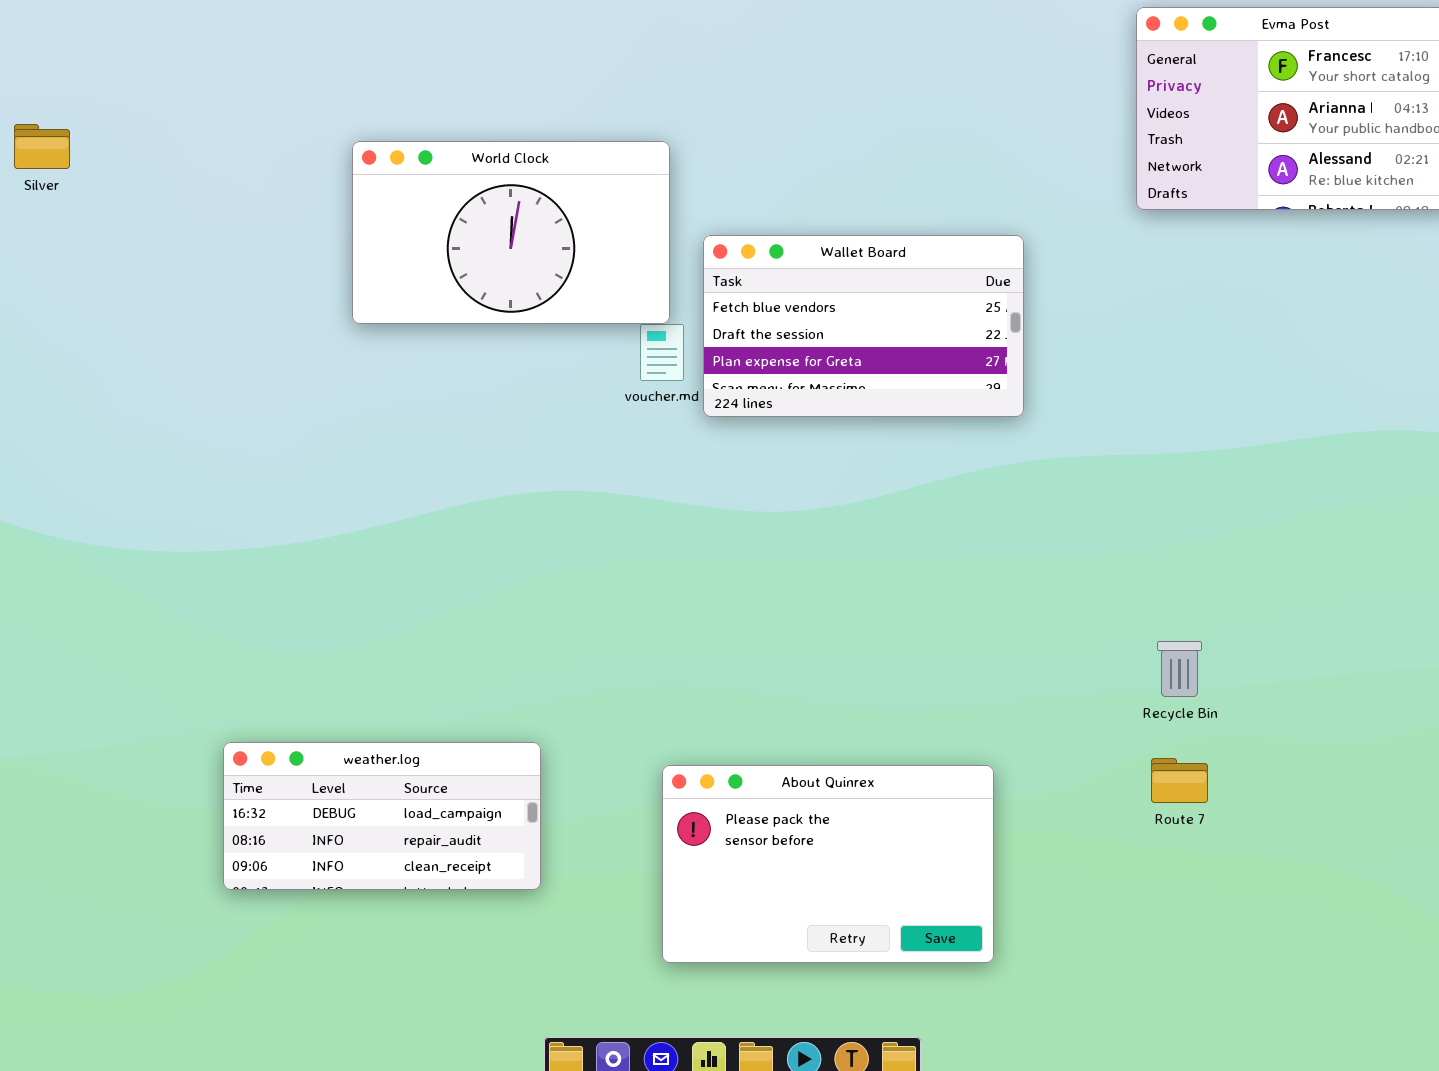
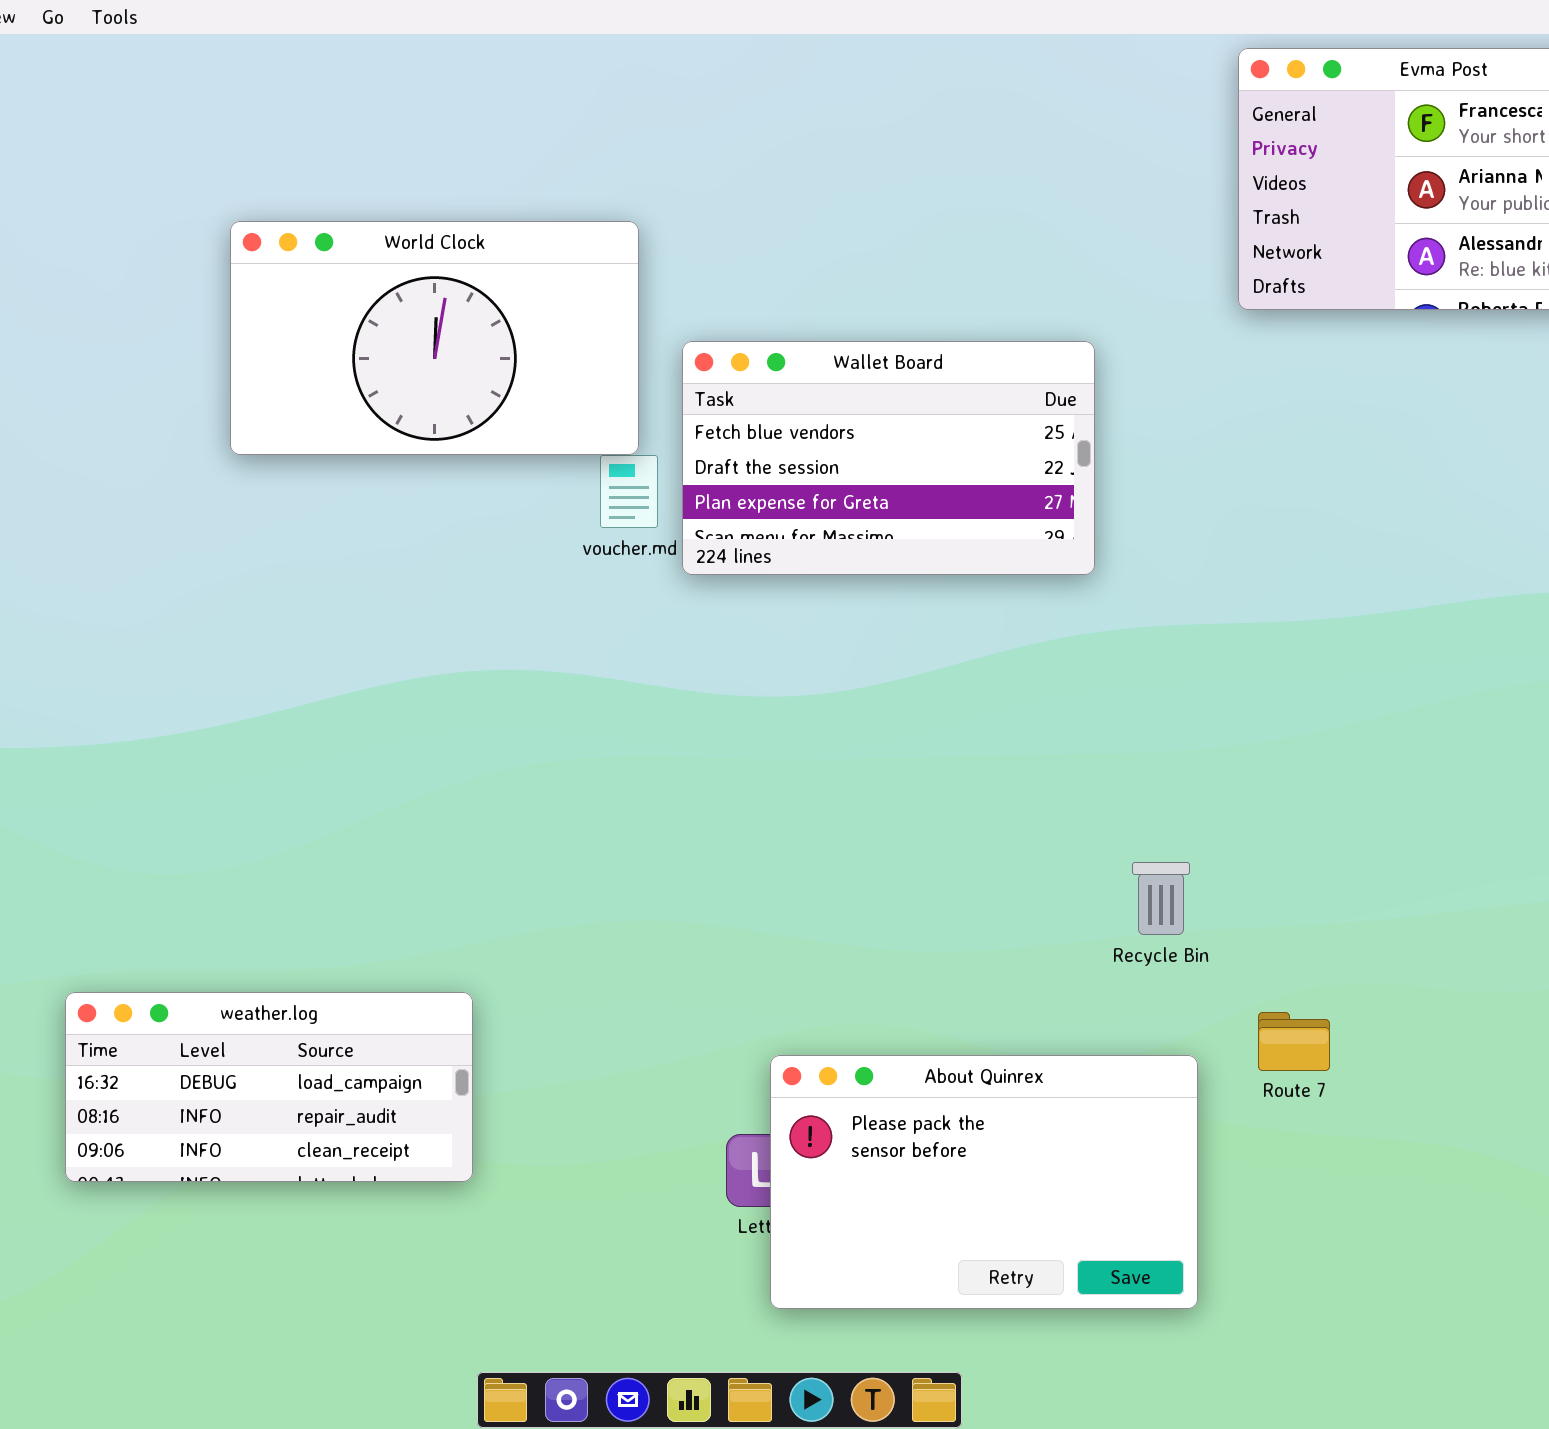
Recycle Bin: [1157,641,1202,697] -> [1132,862,1190,935], moved
About Quinrex: [662,765,994,963] -> [770,1055,1198,1309], moved

